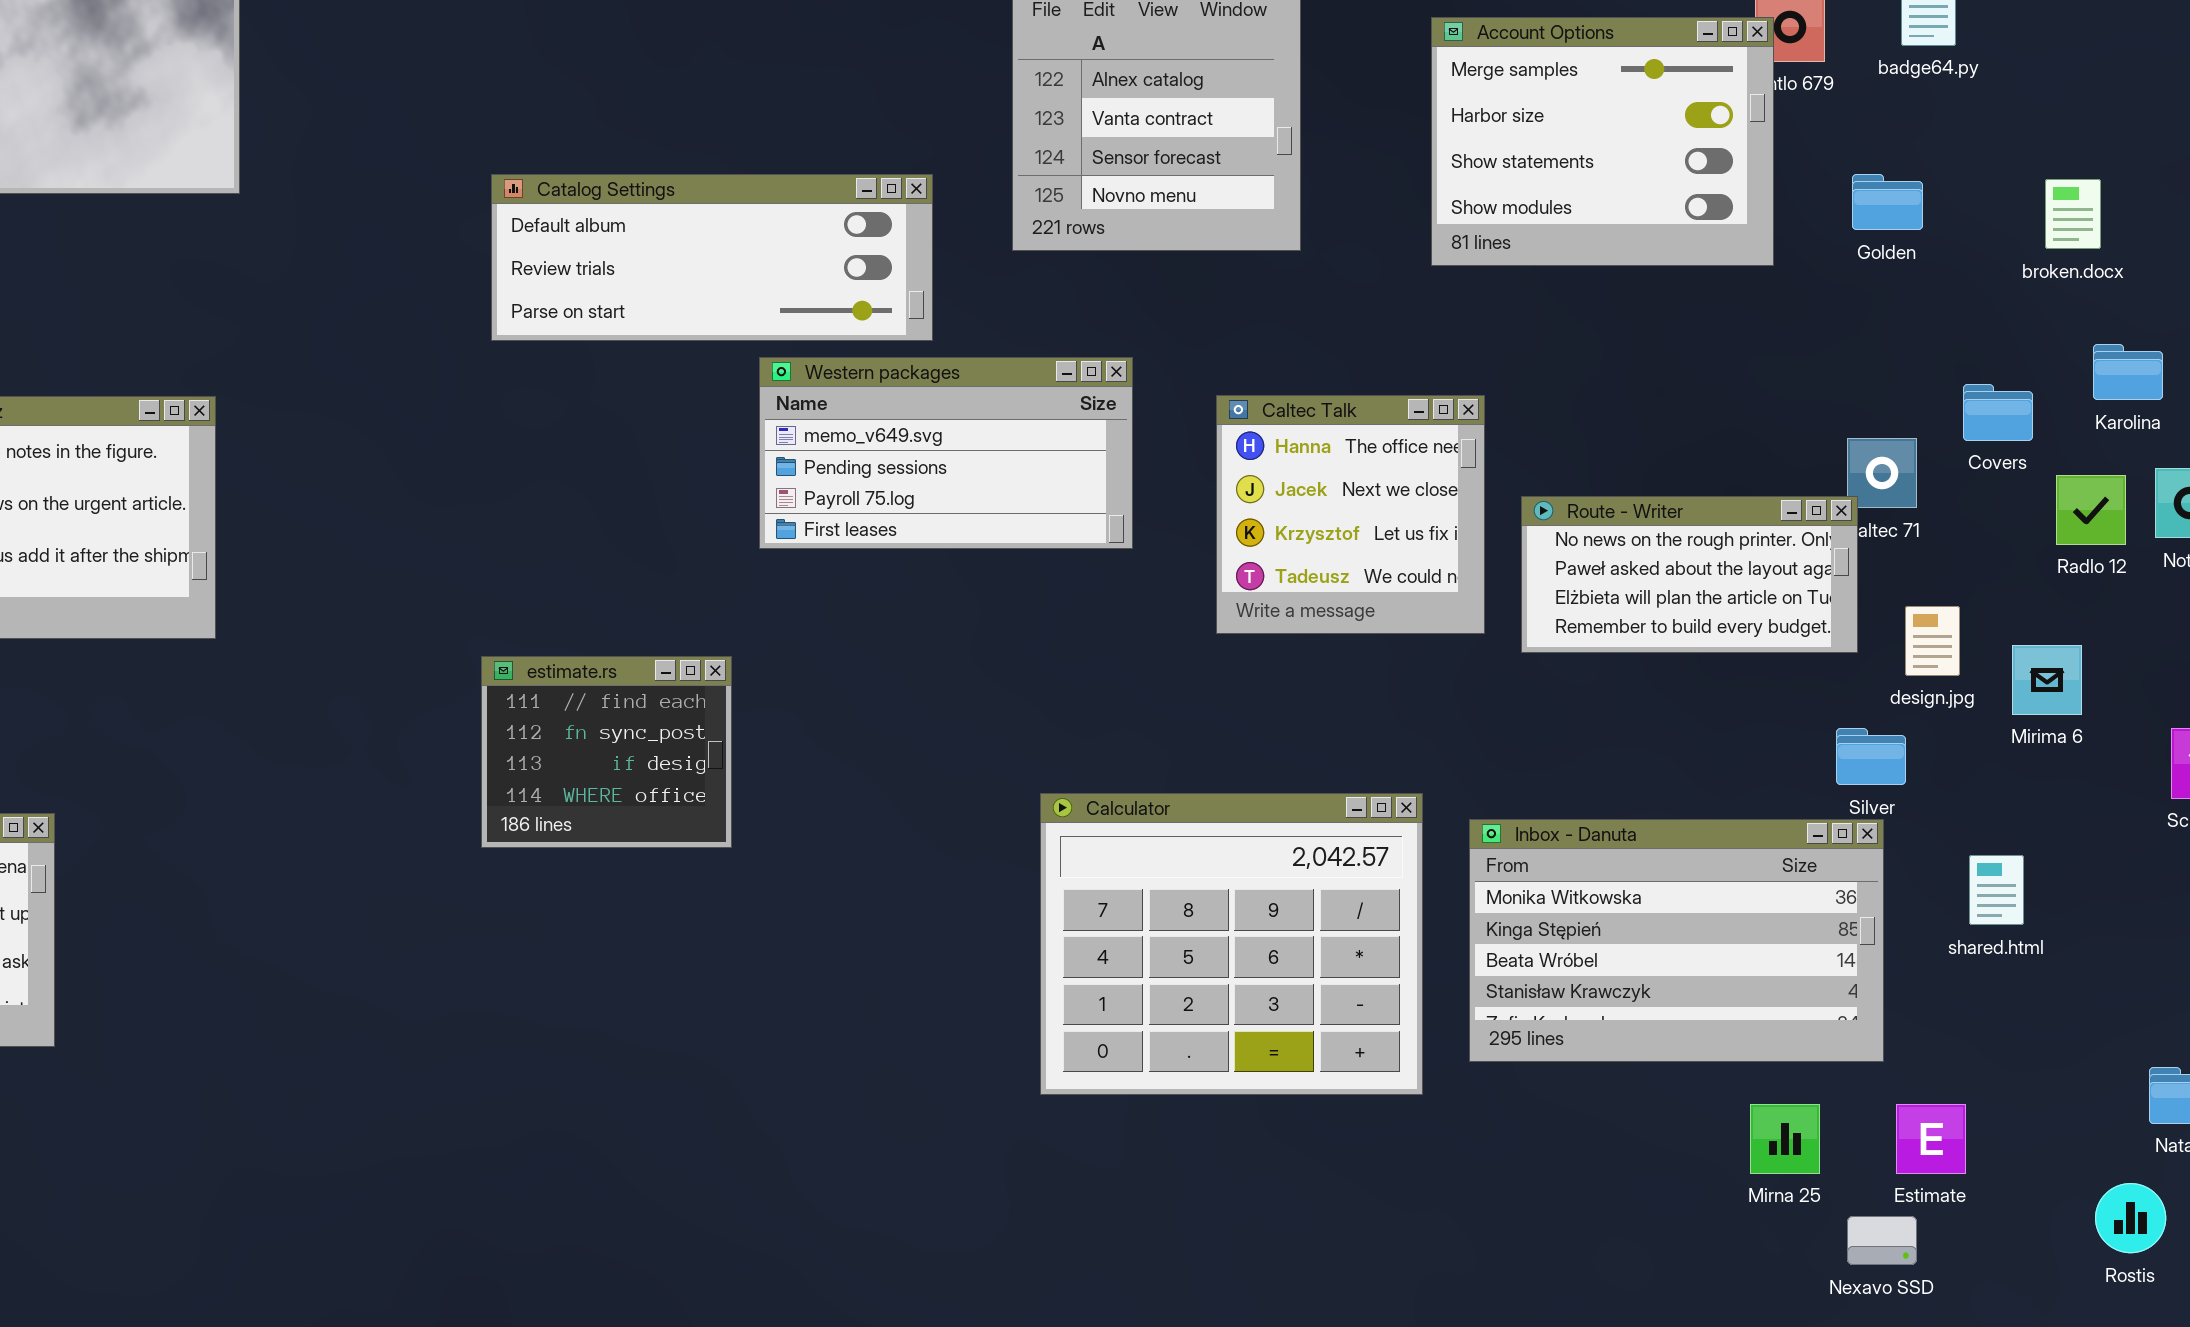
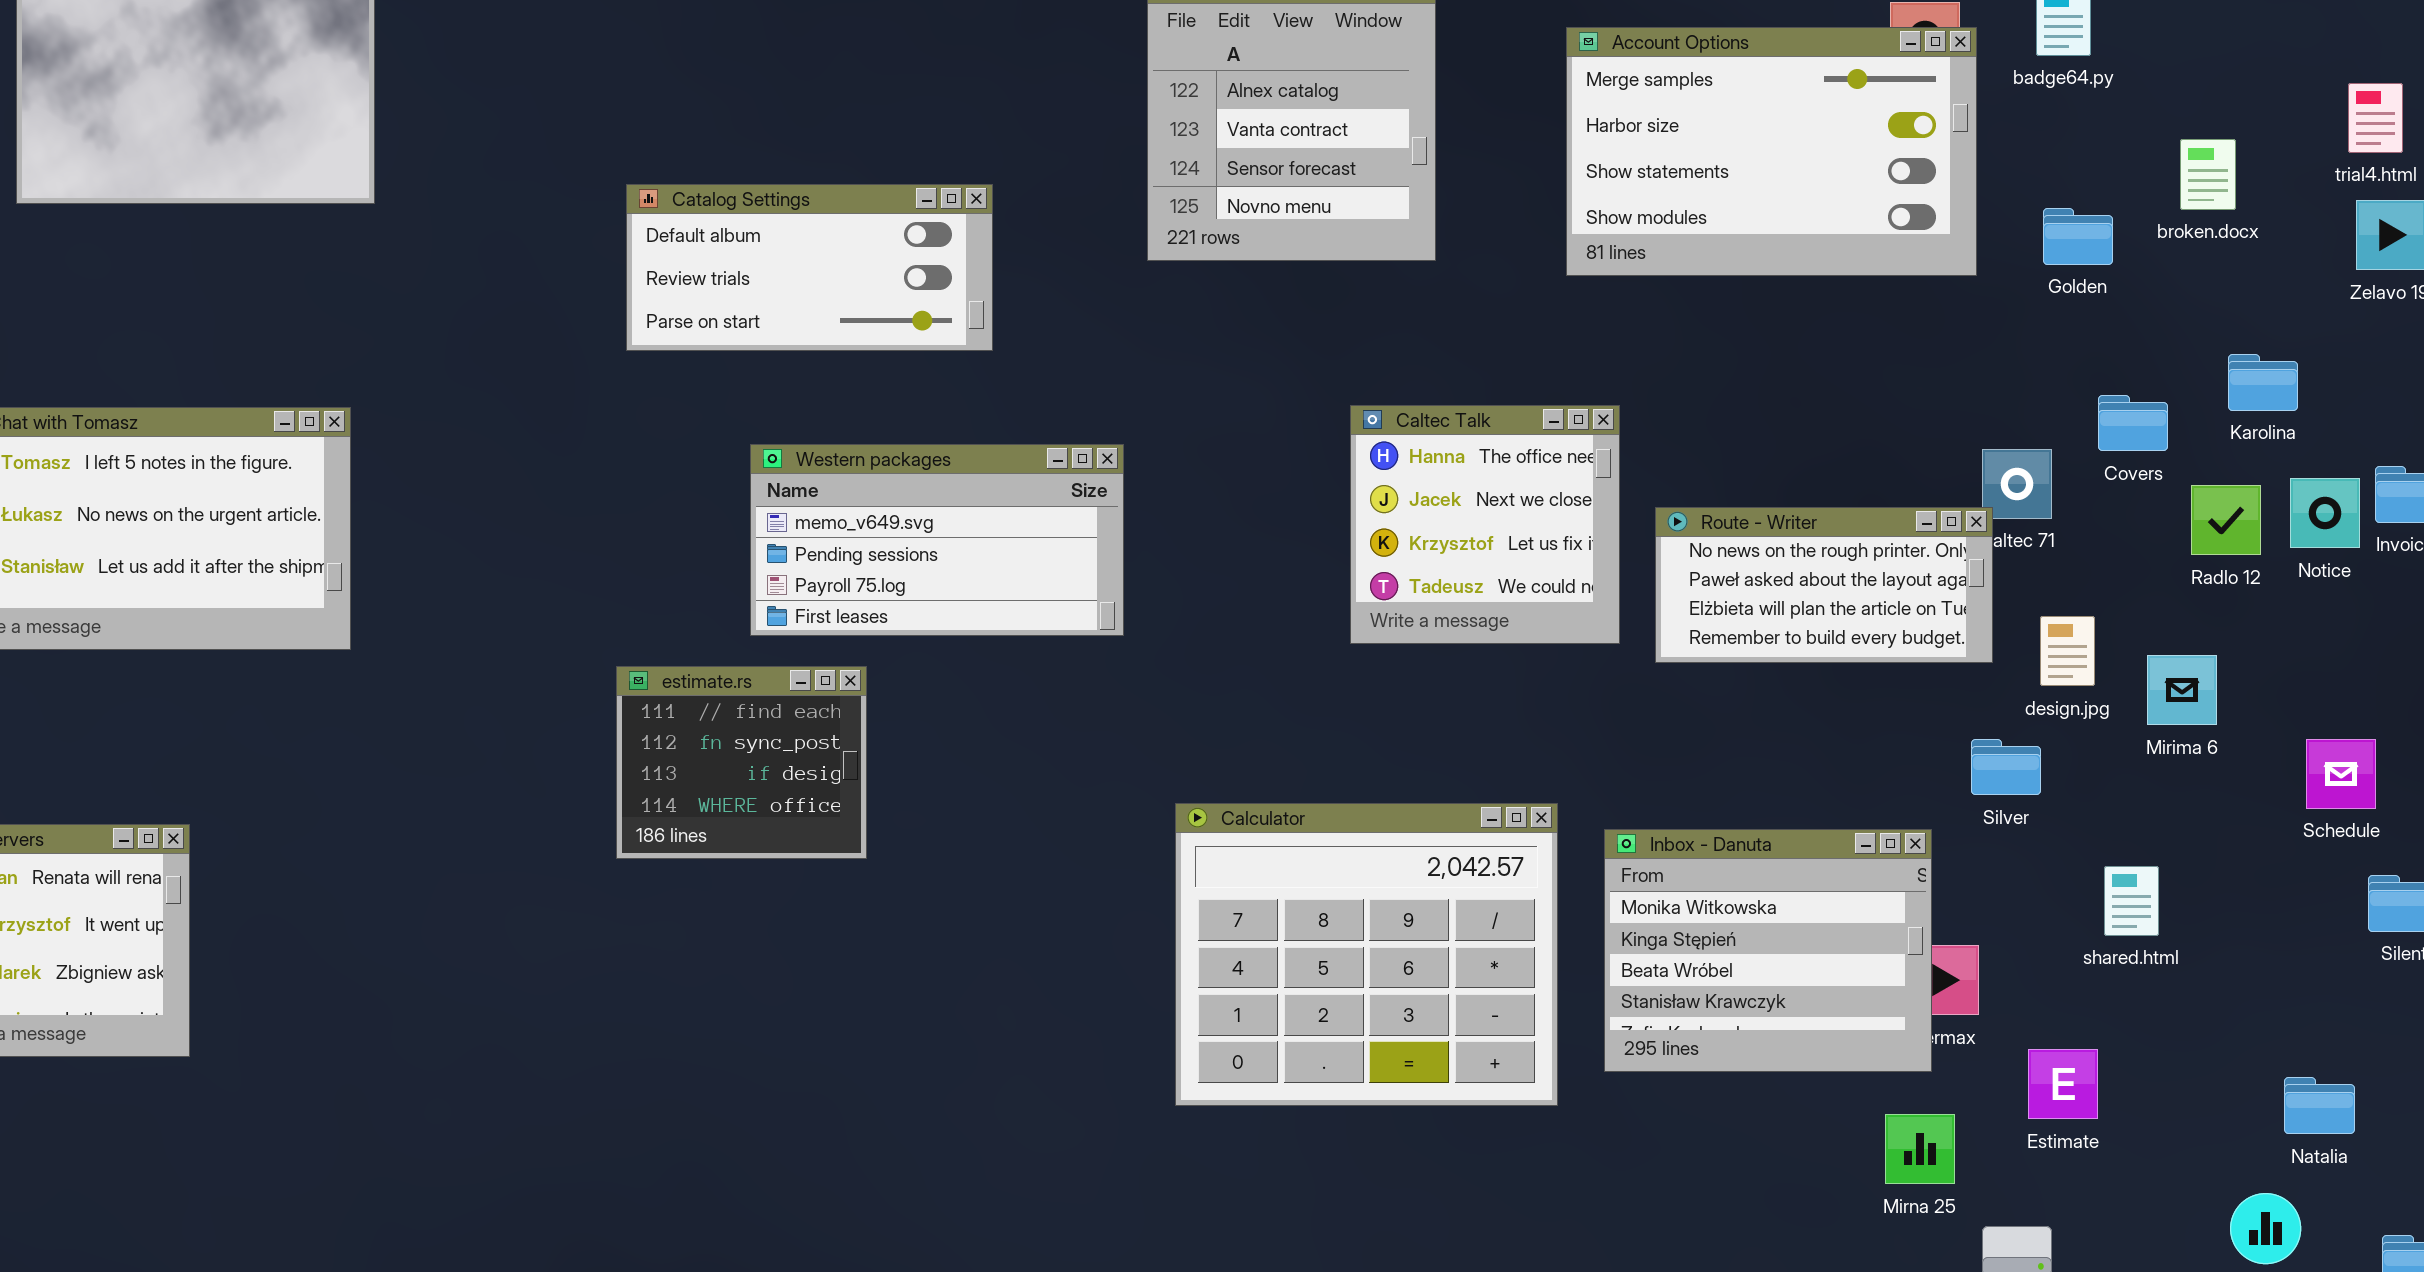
Account Options: [1431,17,1774,266] -> [1566,27,1977,276], resized
Catalog Settings: [491,174,933,341] -> [626,184,993,351], resized
Golden: [1852,174,1923,230] -> [2043,208,2113,265], moved
broken.docx: [2045,179,2101,249] -> [2180,139,2236,210], moved
Western packages: [759,357,1133,549] -> [750,444,1124,636], moved
Inbox - Danuta: [1469,819,1884,1062] -> [1604,829,1932,1072], resized
Estimate: [1896,1104,1966,1174] -> [2028,1049,2098,1119], moved

